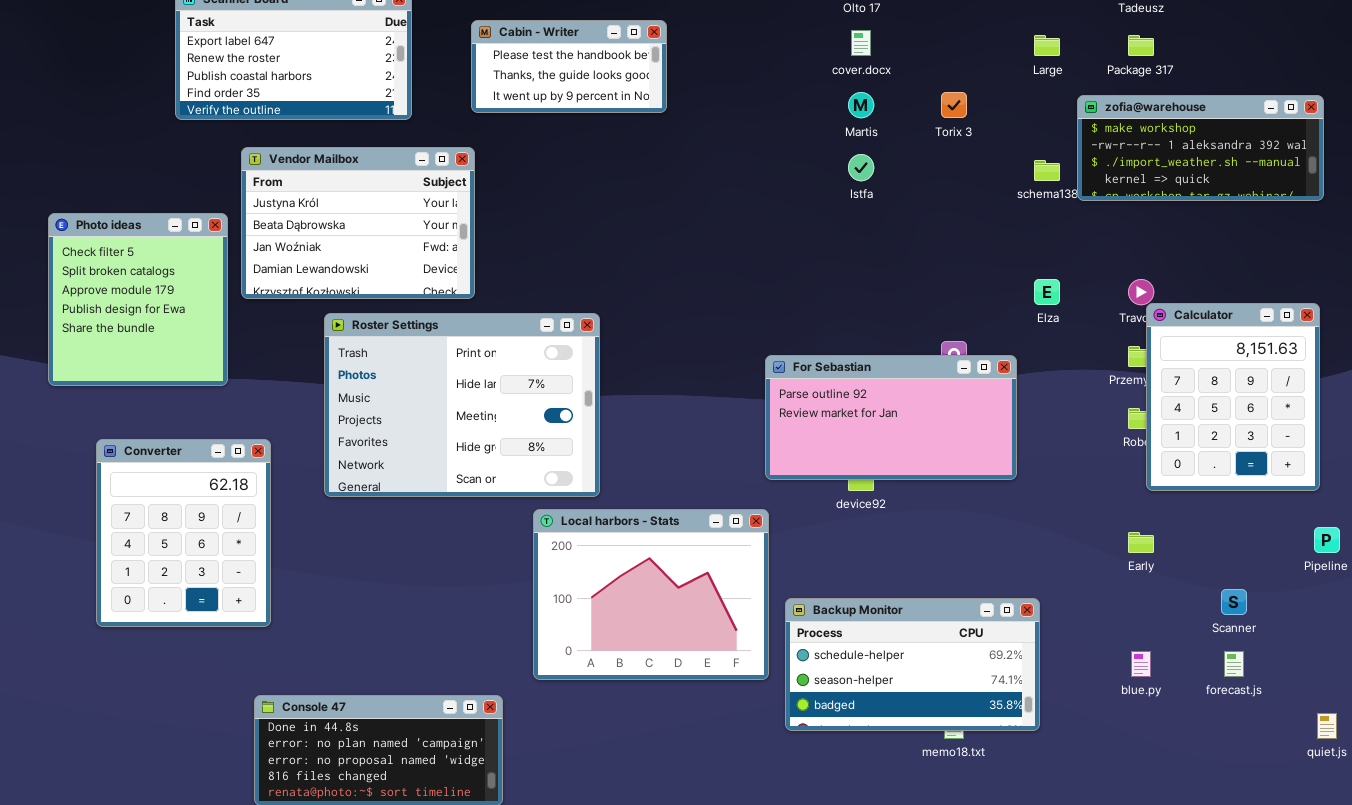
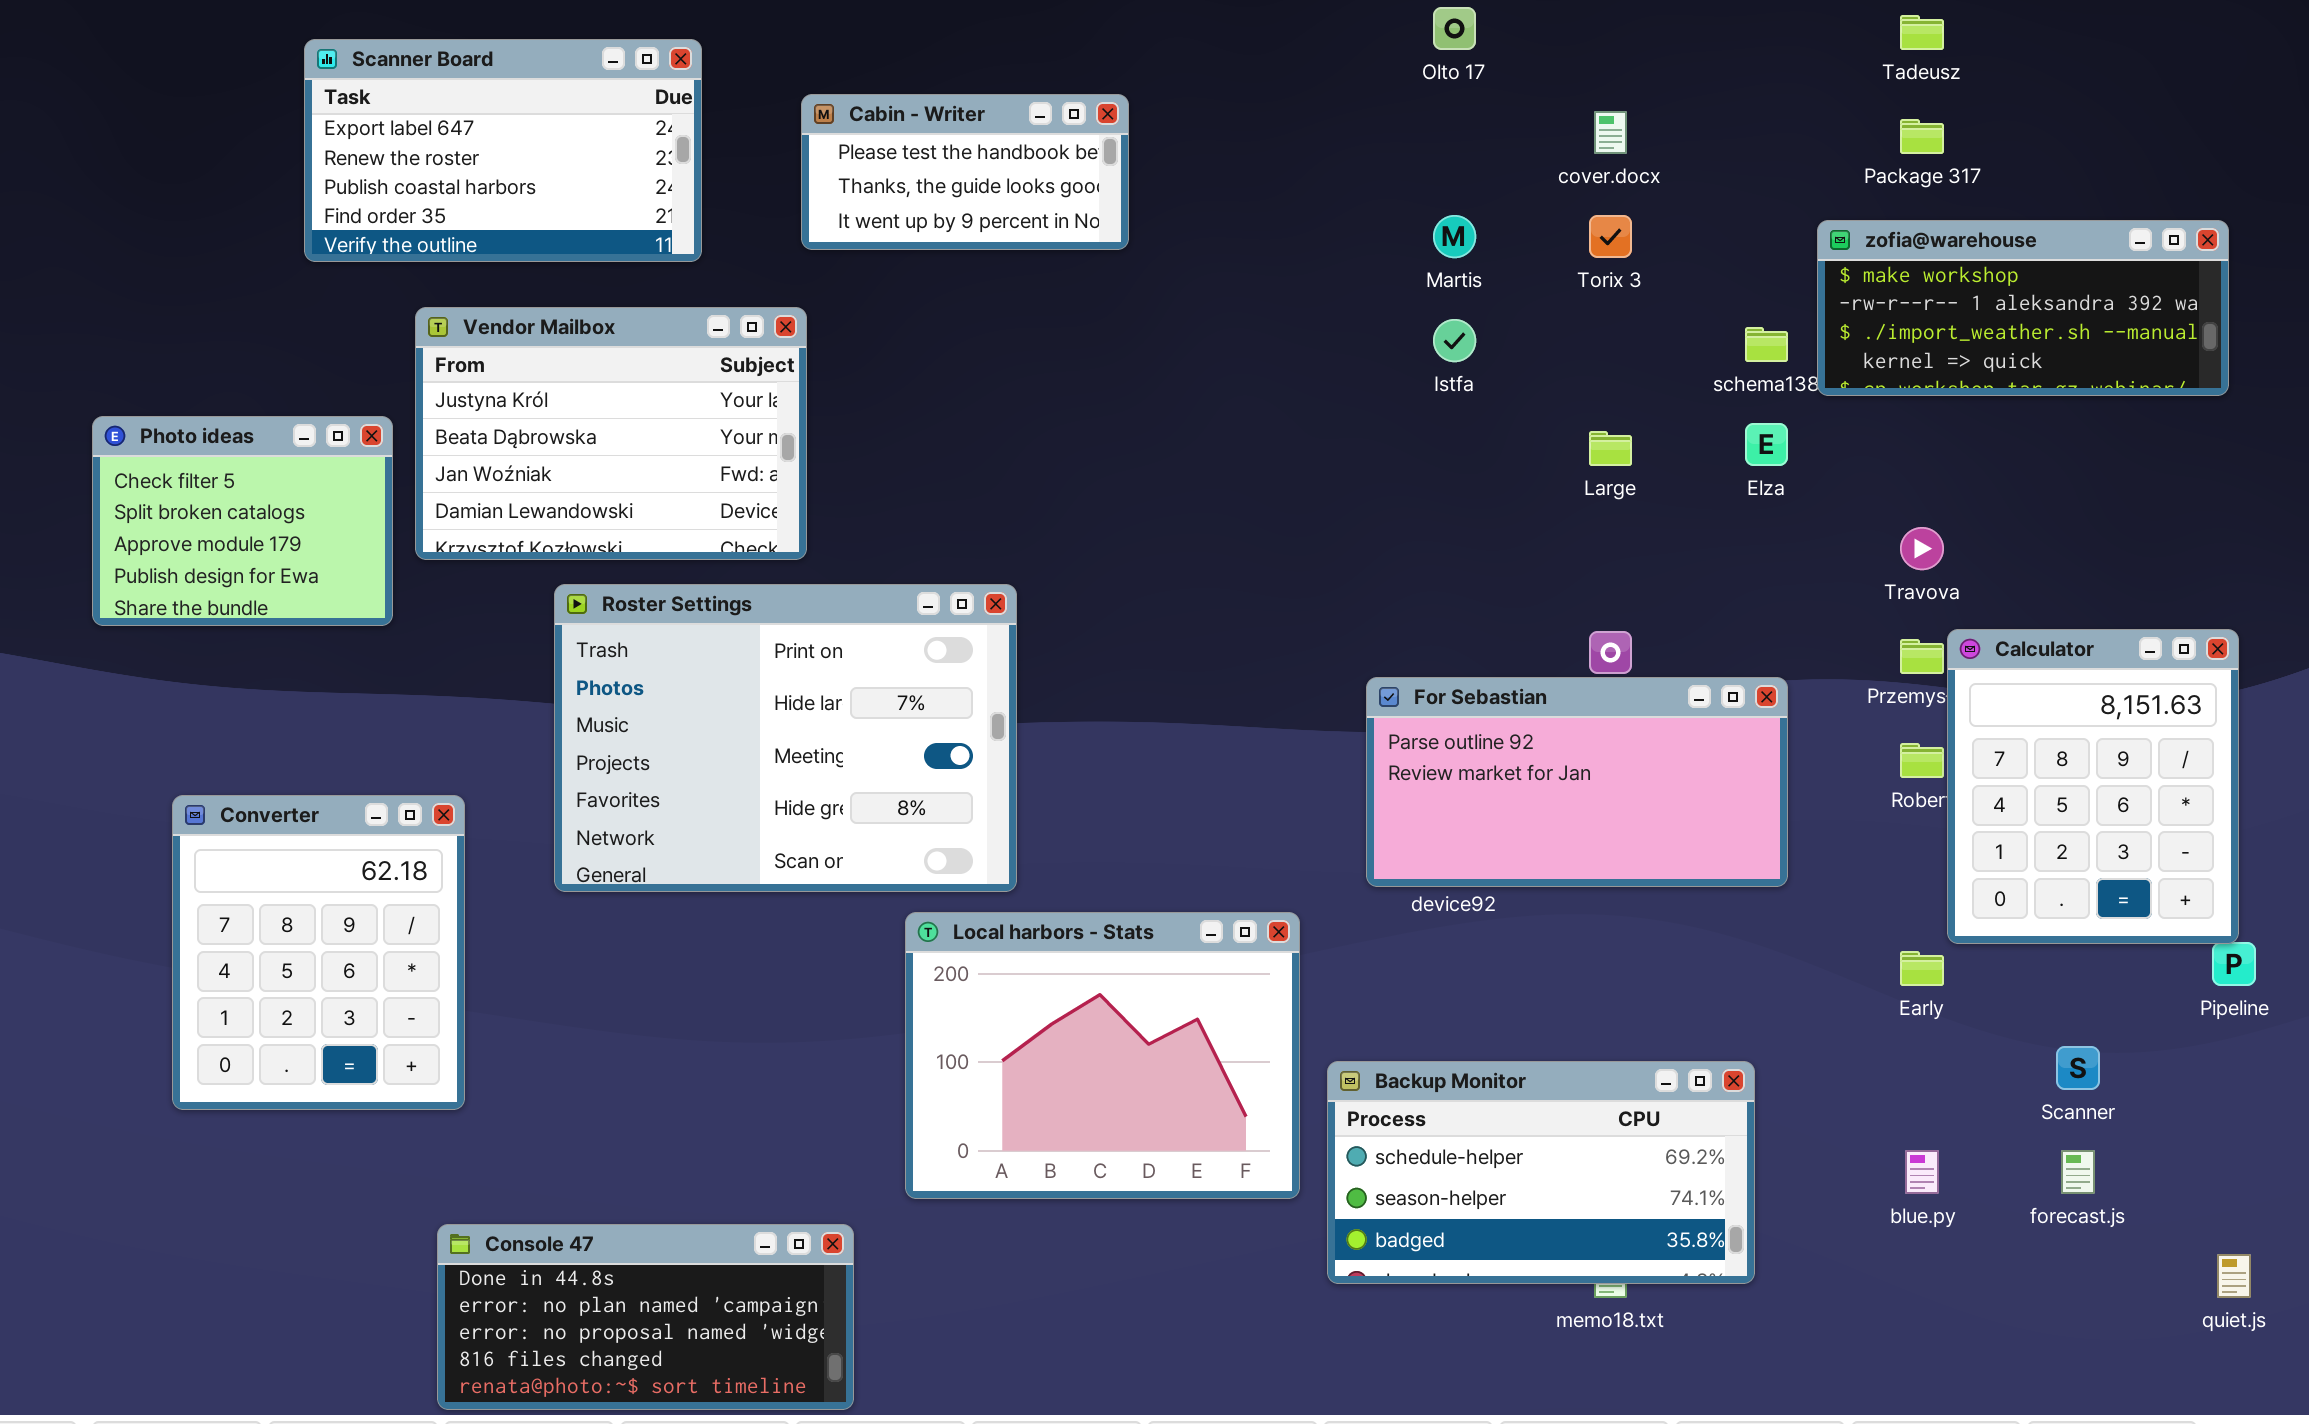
cover.docx: [851,30,871,56] -> [1594,111,1627,154], moved
Large: [1034,35,1060,56] -> [1589,431,1632,466], moved
Photo ideas: [48,213,228,386] -> [92,416,393,626], resized
Elza: [1034,279,1060,305] -> [1745,423,1788,466], moved
Calculator: [1146,303,1320,491] -> [1947,629,2239,944], moved
For Sebastian: [765,355,1017,480] -> [1366,677,1788,887], moved

